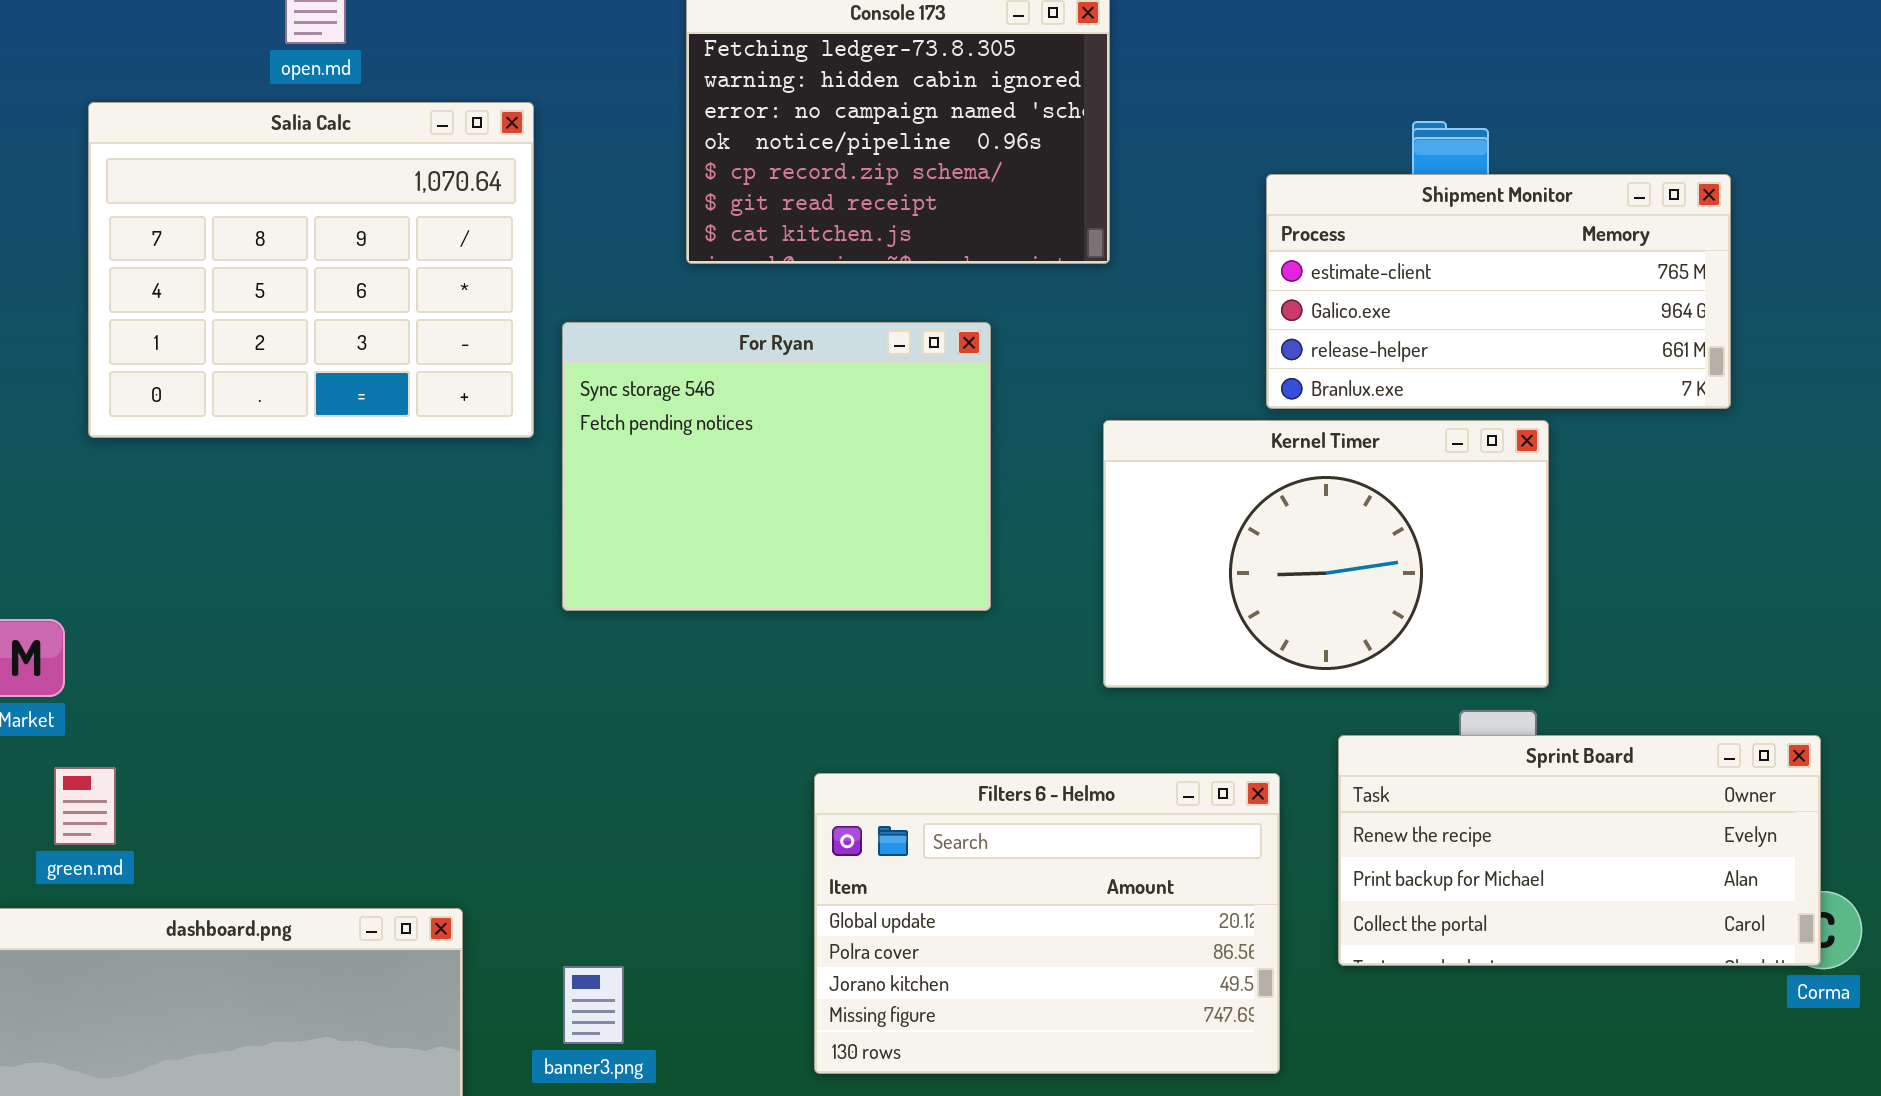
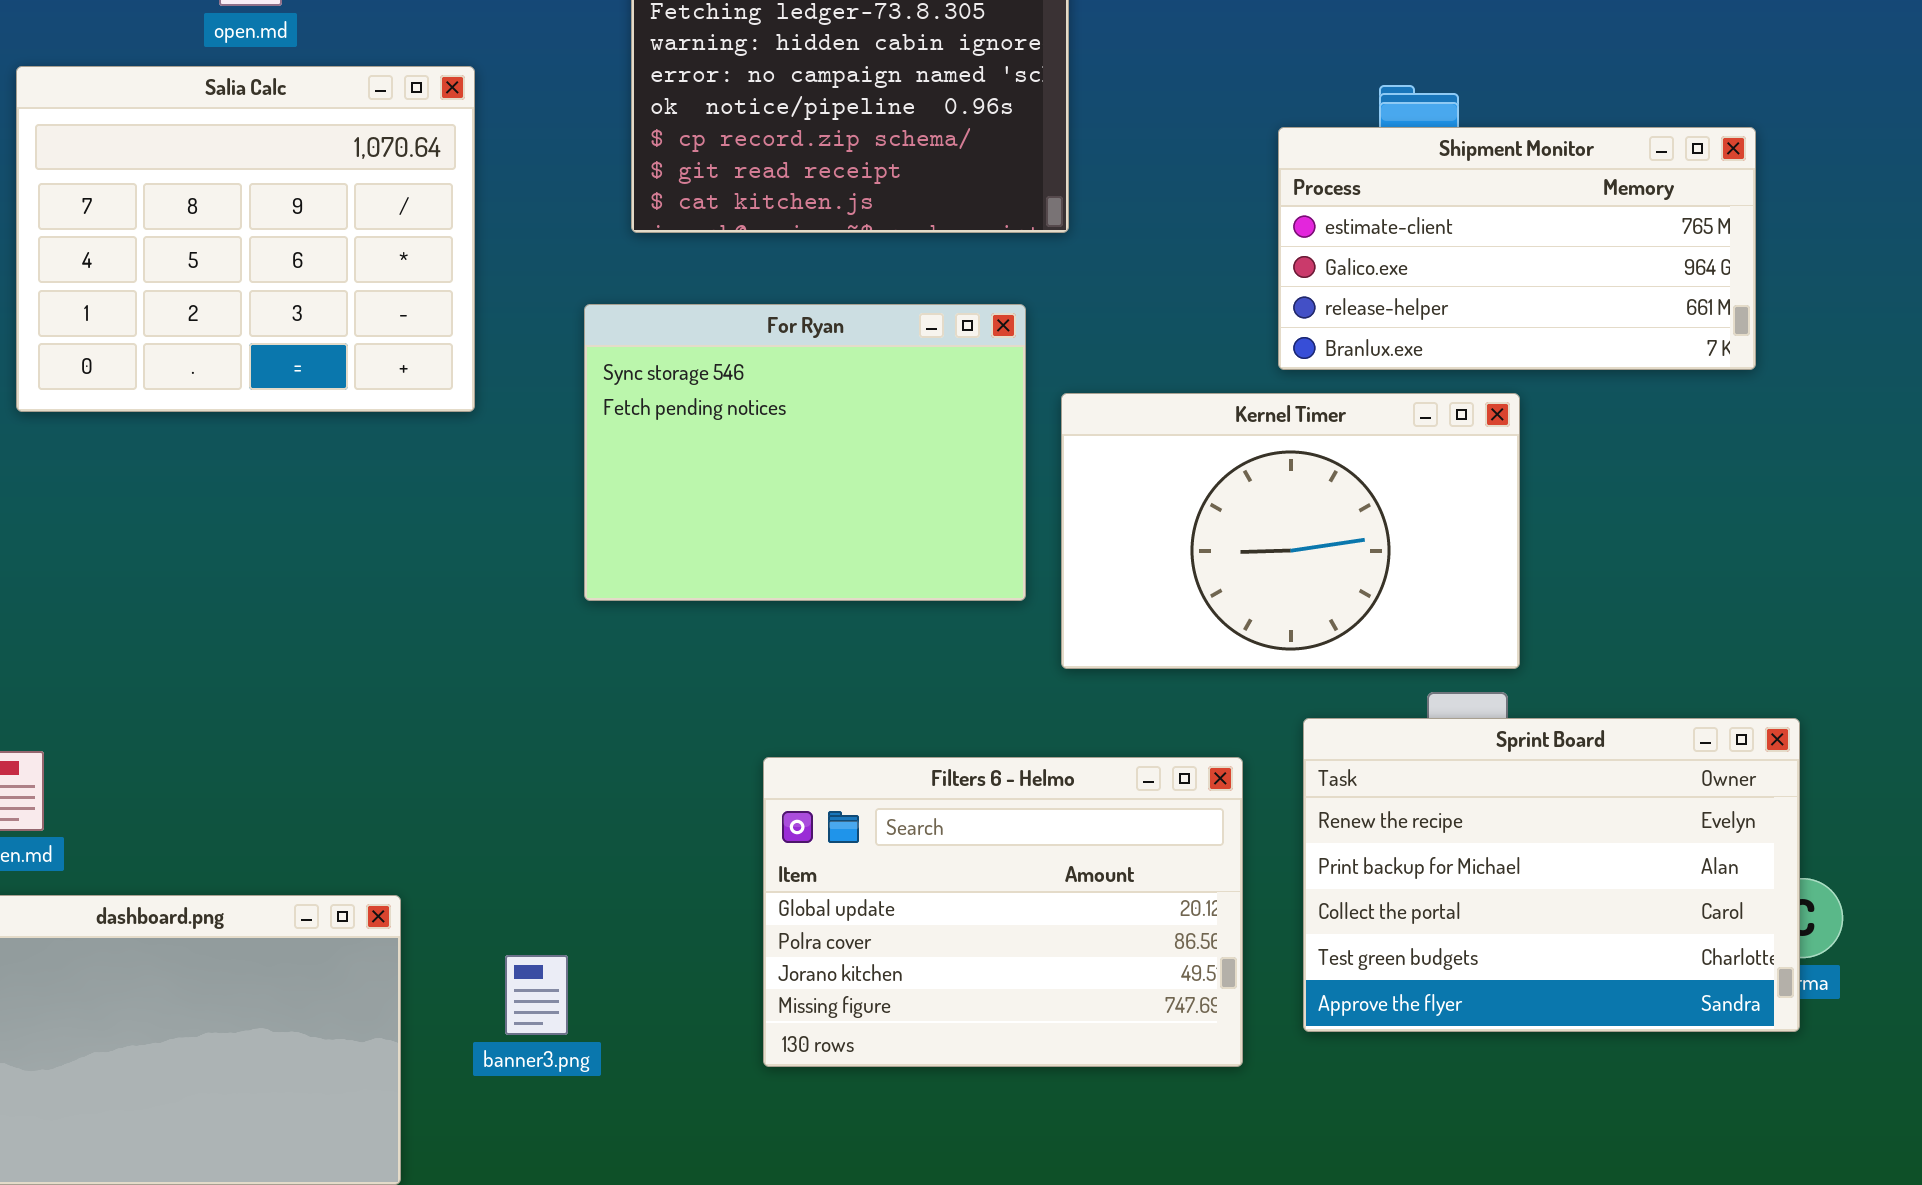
Shipment Monitor: [1266,174,1731,409] -> [1278,127,1756,370], moved
For Ryan: [562,322,991,611] -> [584,304,1026,601], moved
Sprint Board: [1338,735,1821,966] -> [1303,718,1800,1032], resized

